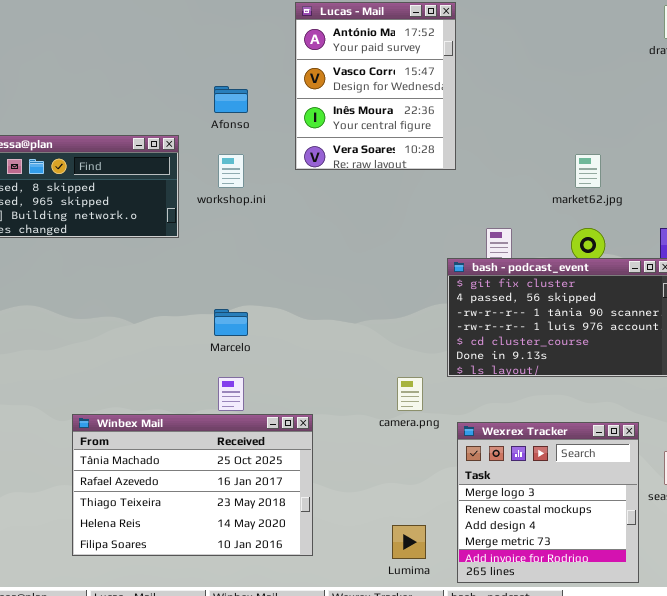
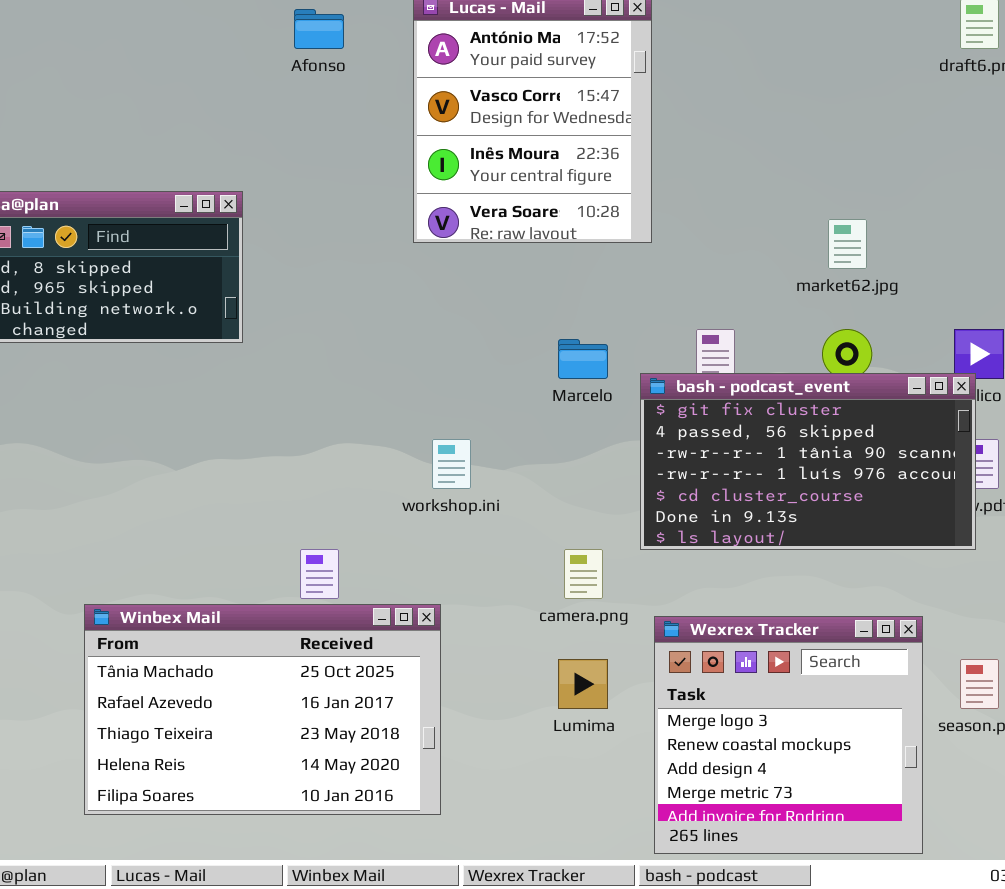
Afonso: [214,86,248,113] -> [294,9,344,49], moved
workshop.ini: [218,154,244,188] -> [432,439,471,489], moved
Marcelo: [214,309,248,336] -> [558,339,608,379], moved
Lumima: [392,525,426,559] -> [558,659,608,709], moved

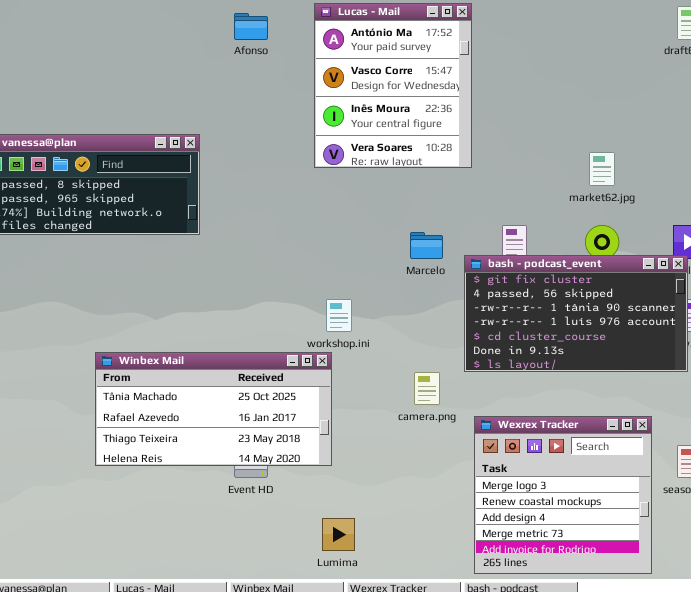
Winbex Mail: [84,604,441,815] -> [95,352,332,466], moved, resized
Lumima: [558,659,608,709] -> [322,518,355,551], moved

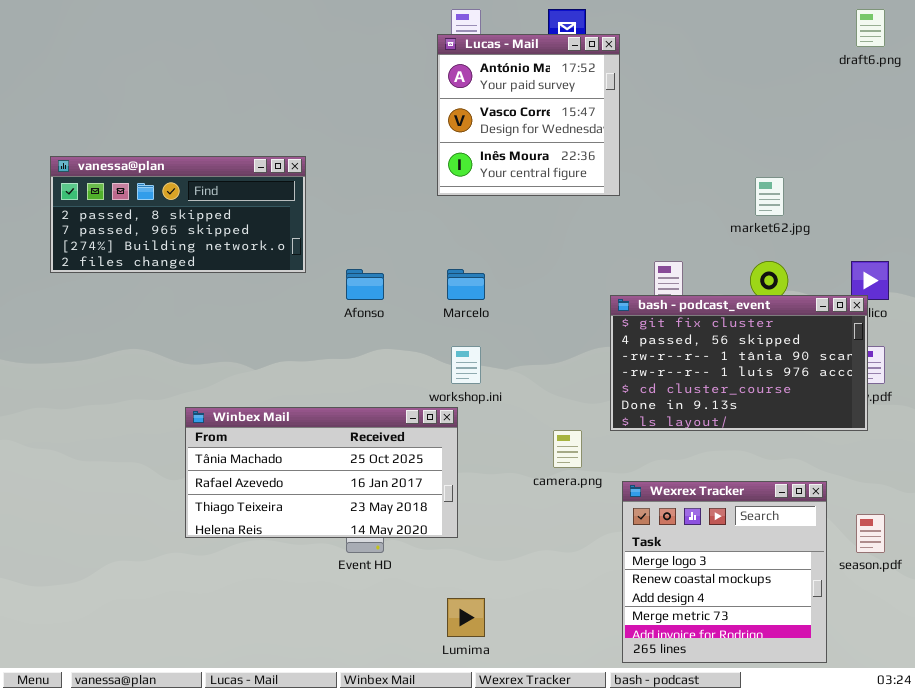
Lucas - Mail: [314,3,472,168] -> [437,34,620,196], resized
Afonso: [234,13,268,40] -> [346,269,384,300], moved
Marcelo: [410,232,443,259] -> [447,269,485,300], moved

